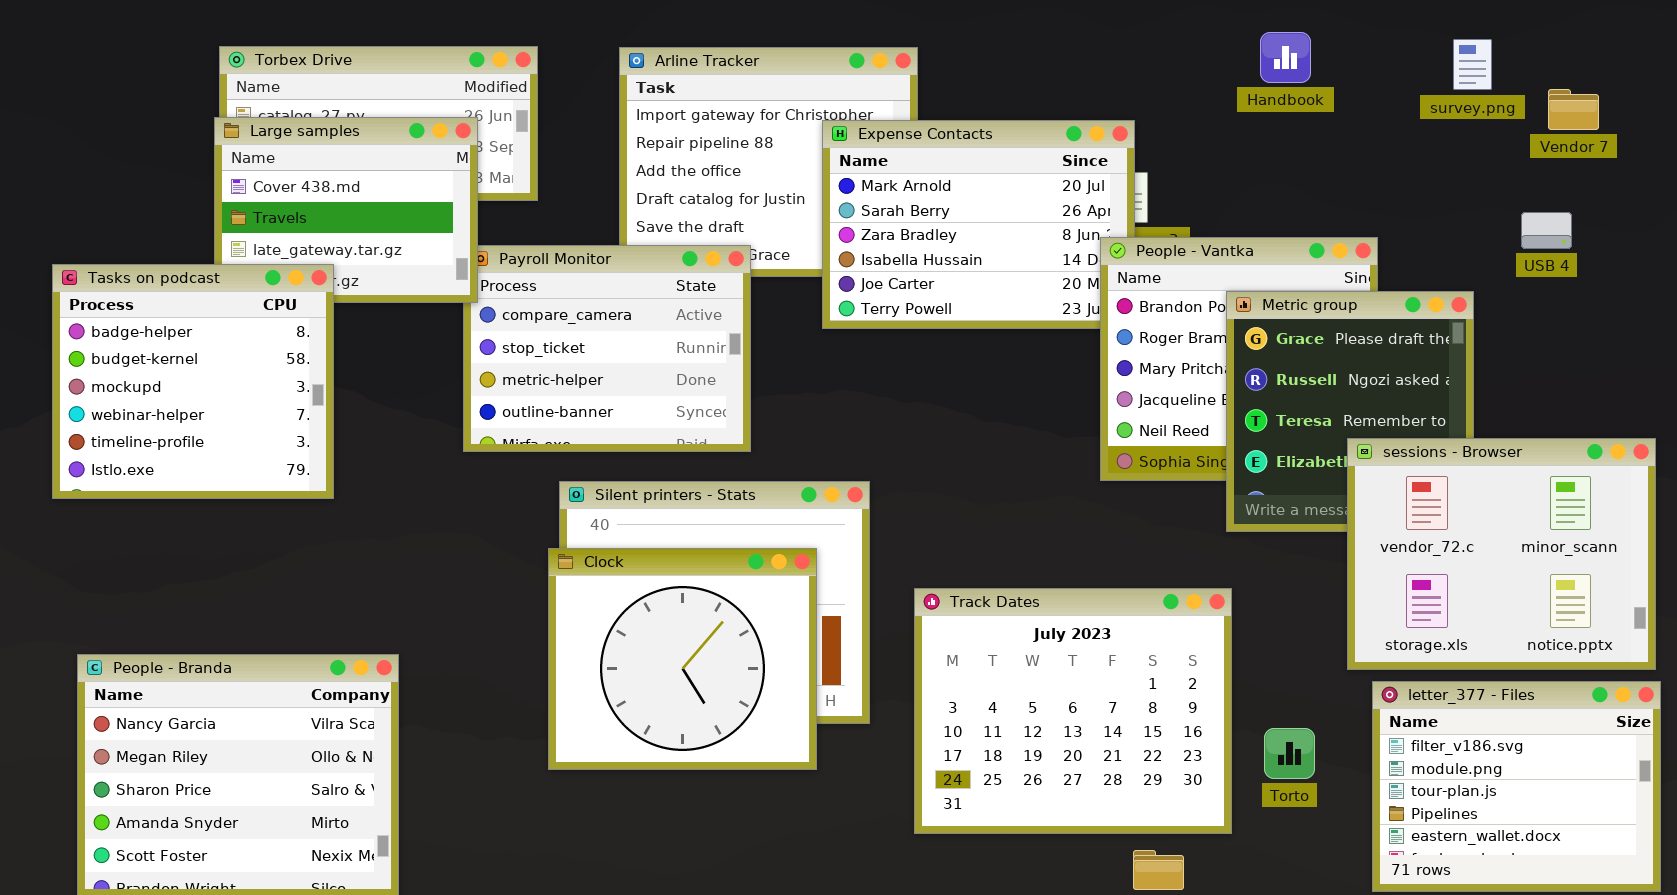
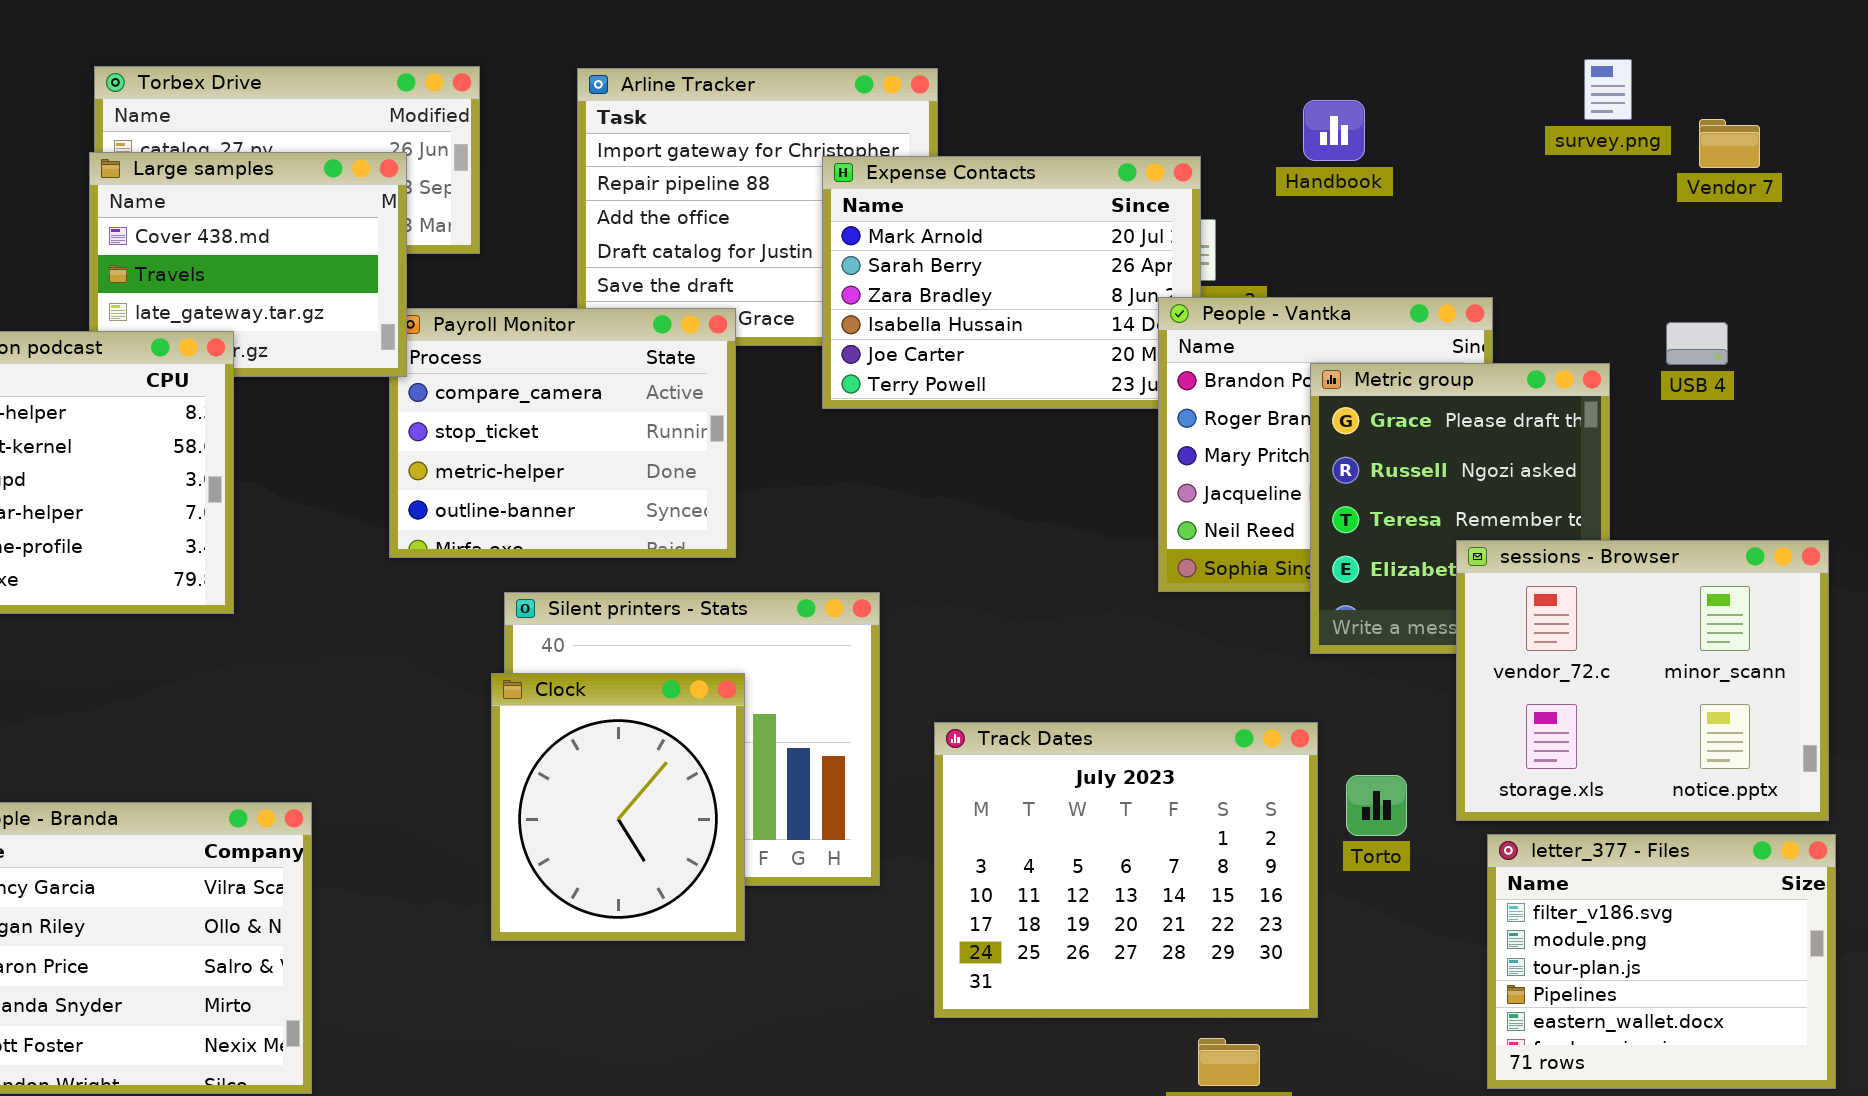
Handbook: [1260,32,1311,83] -> [1303,100,1365,161], moved
USB 4: [1521,212,1572,249] -> [1666,322,1728,365], moved
Clock: [548,548,817,770] -> [491,673,745,941], resized
Torto: [1264,728,1315,779] -> [1346,775,1407,836], moved

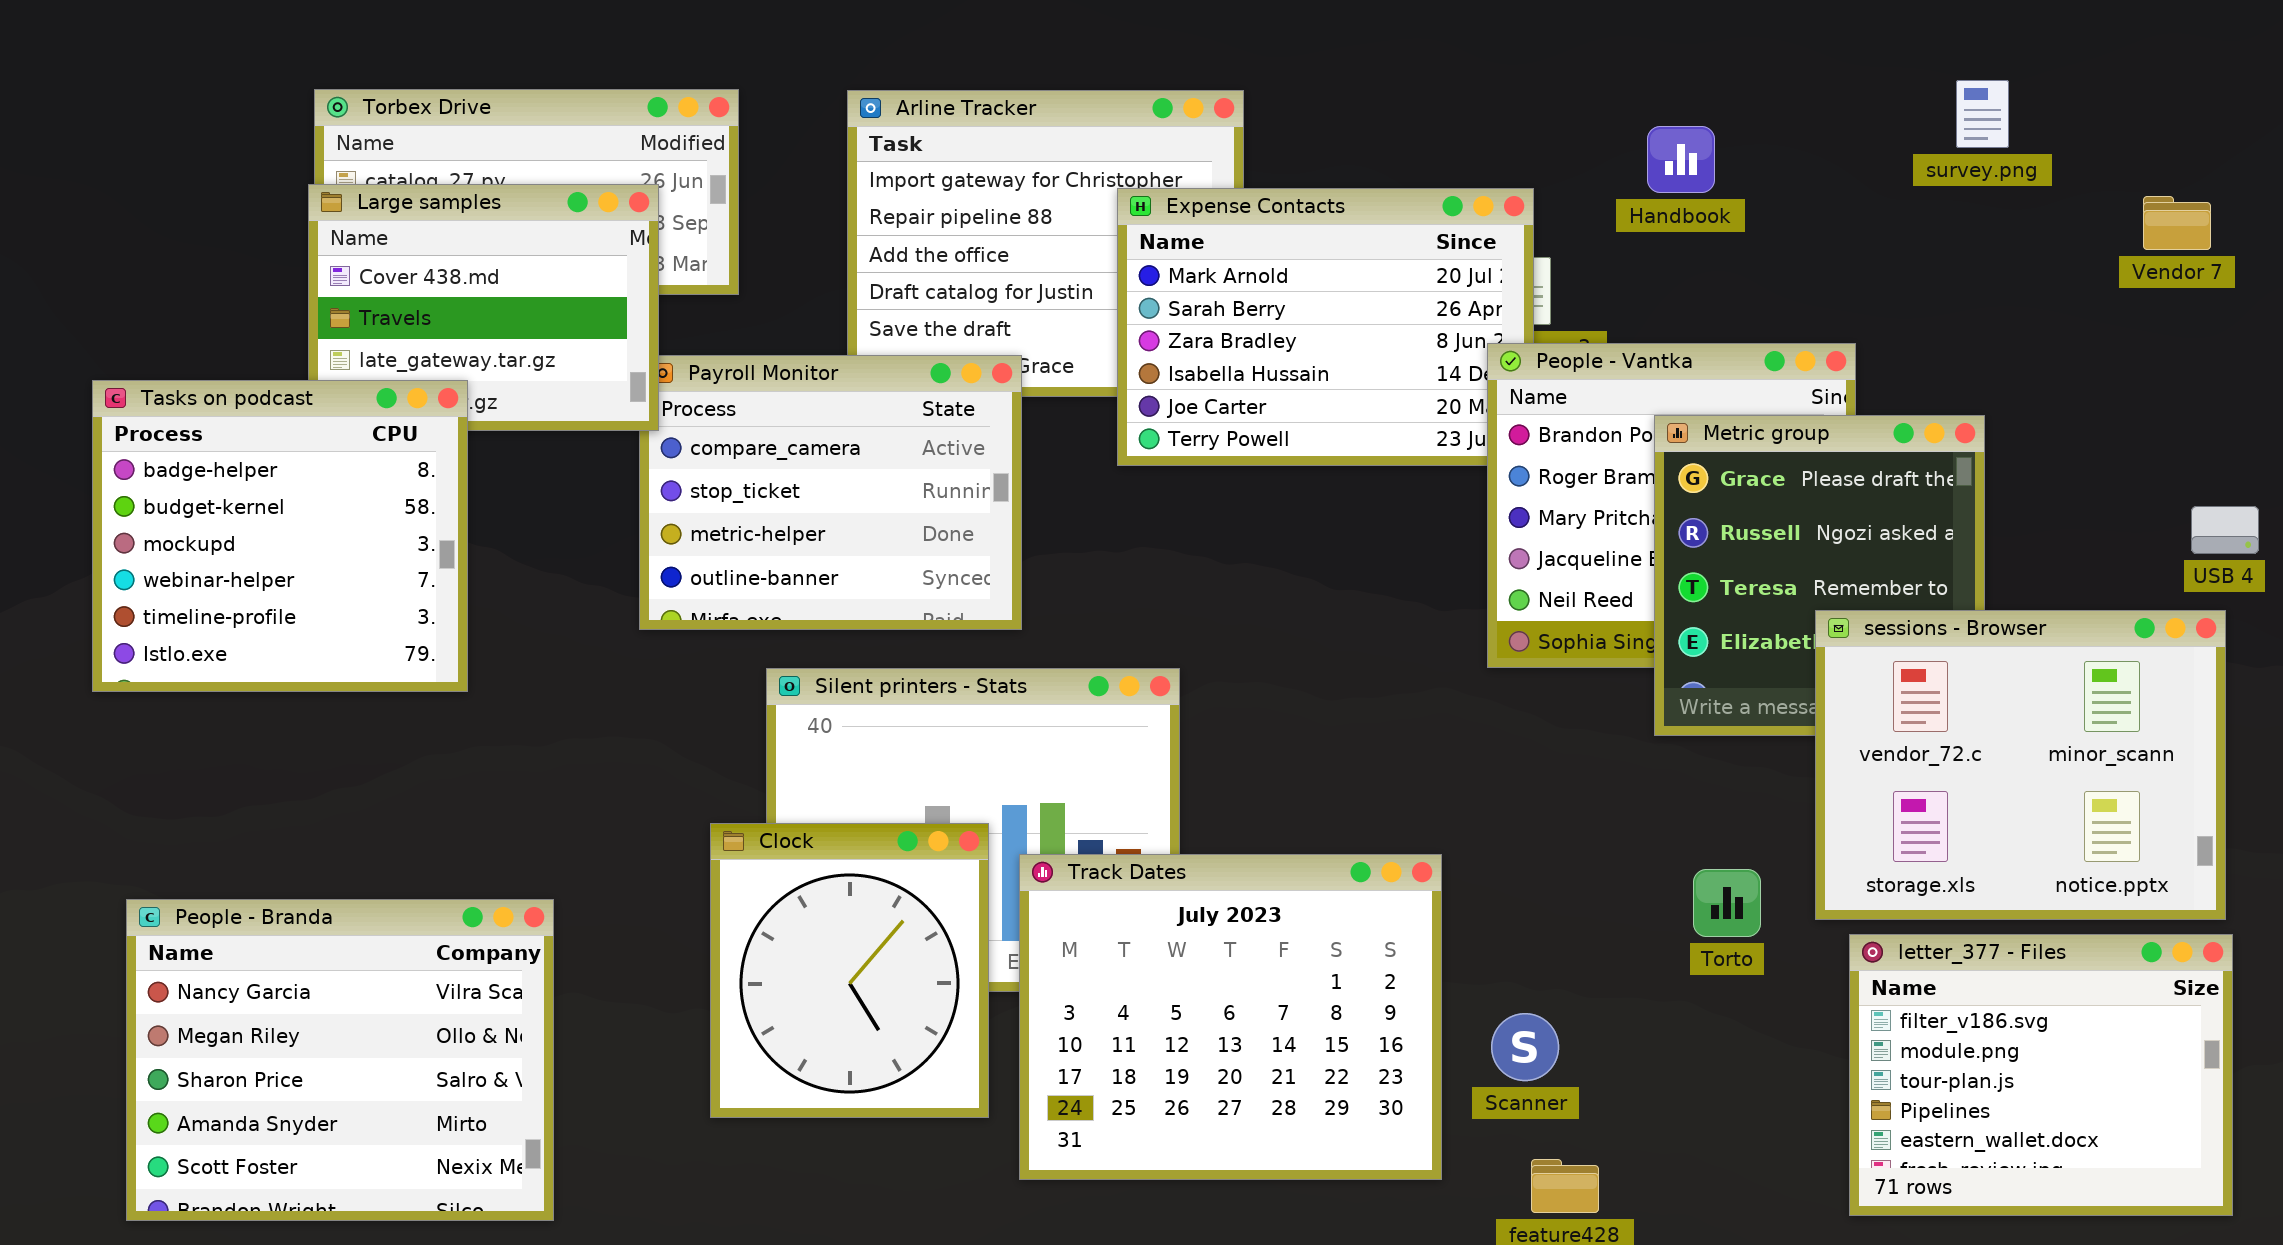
Vendor 7: [1699,119,1760,168] -> [2143,196,2211,250], moved
USB 4: [1666,322,1728,365] -> [2191,506,2259,554], moved
Clock: [491,673,745,941] -> [710,823,989,1118], moved
Track Dates: [934,722,1318,1018] -> [1019,854,1442,1180], moved

